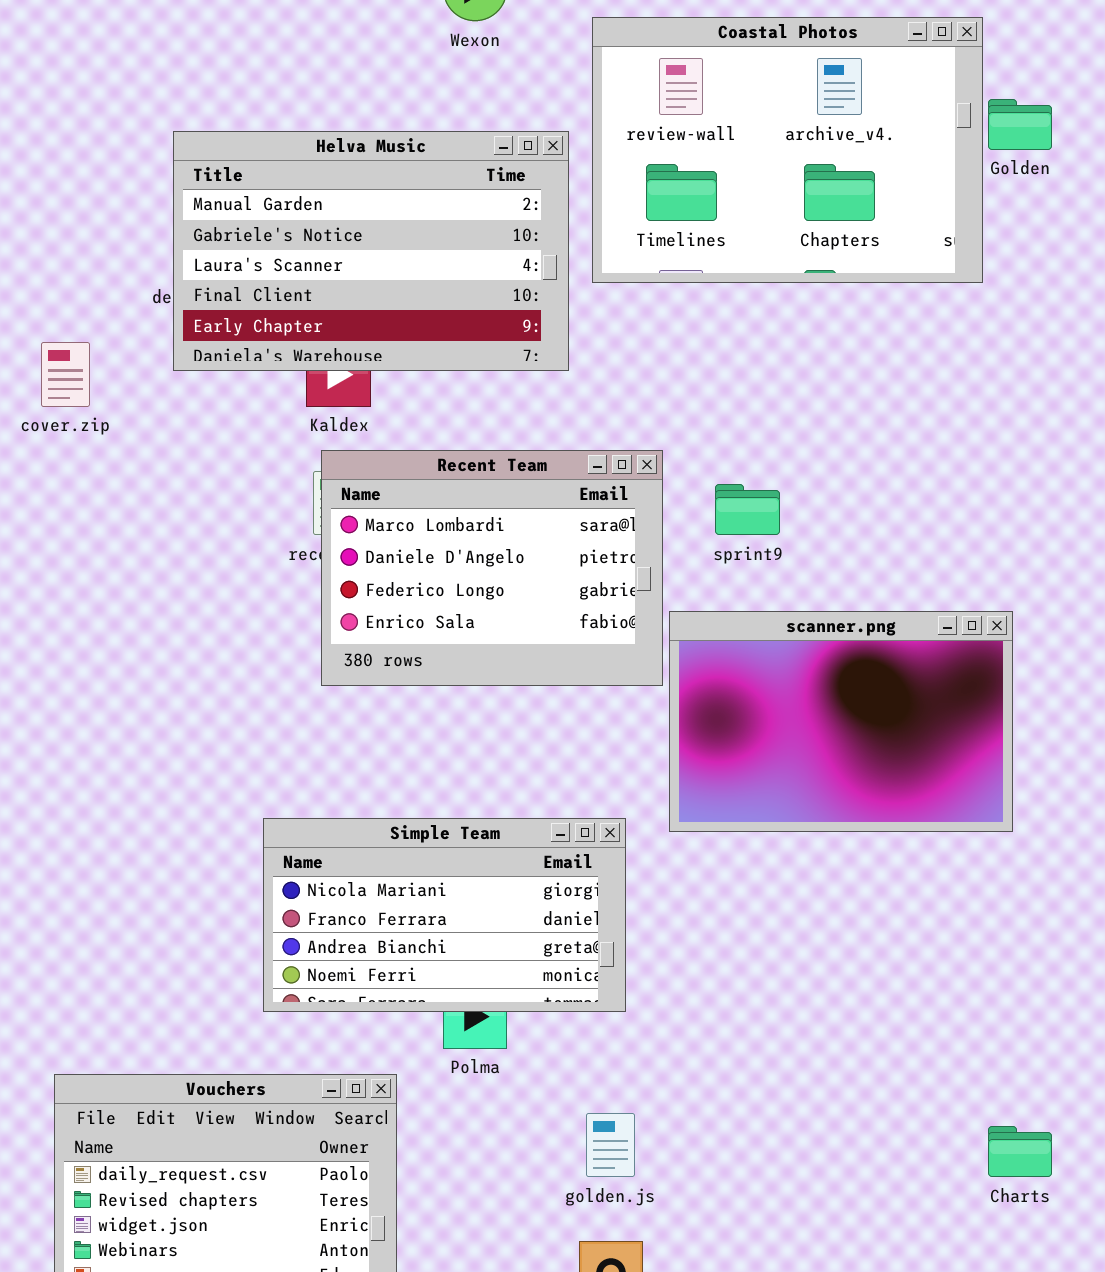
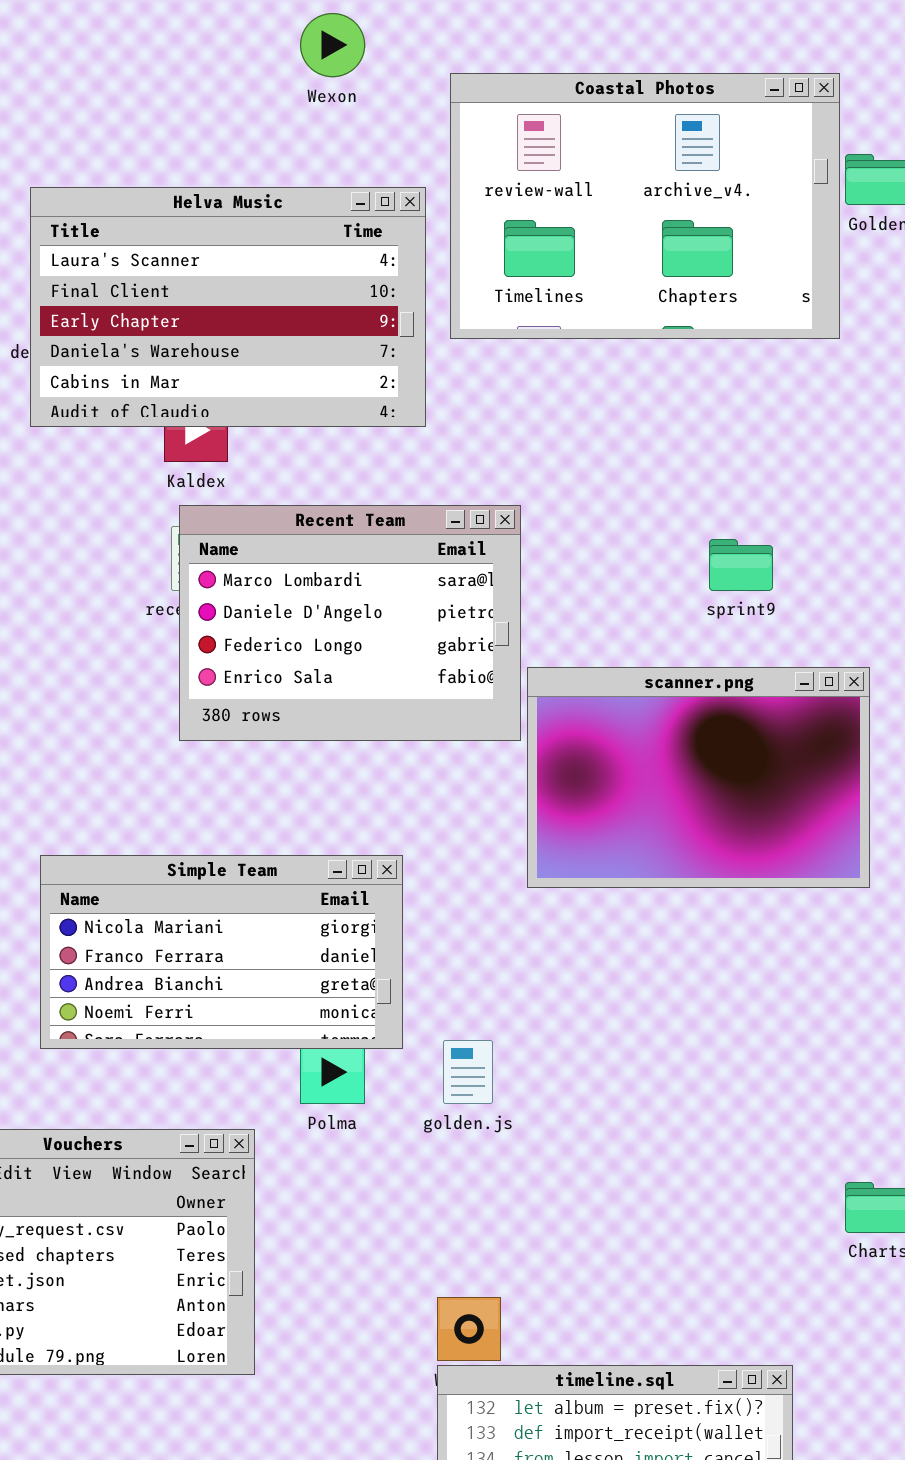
Helva Music: [173,131,569,371] -> [30,187,426,427], scrolled down 2 rows
sprint9: [715,484,780,535] -> [709,539,773,591], moved
Simple Team: [263,818,626,1012] -> [40,855,403,1049], moved
golden.js: [586,1113,635,1177] -> [443,1040,493,1104], moved

